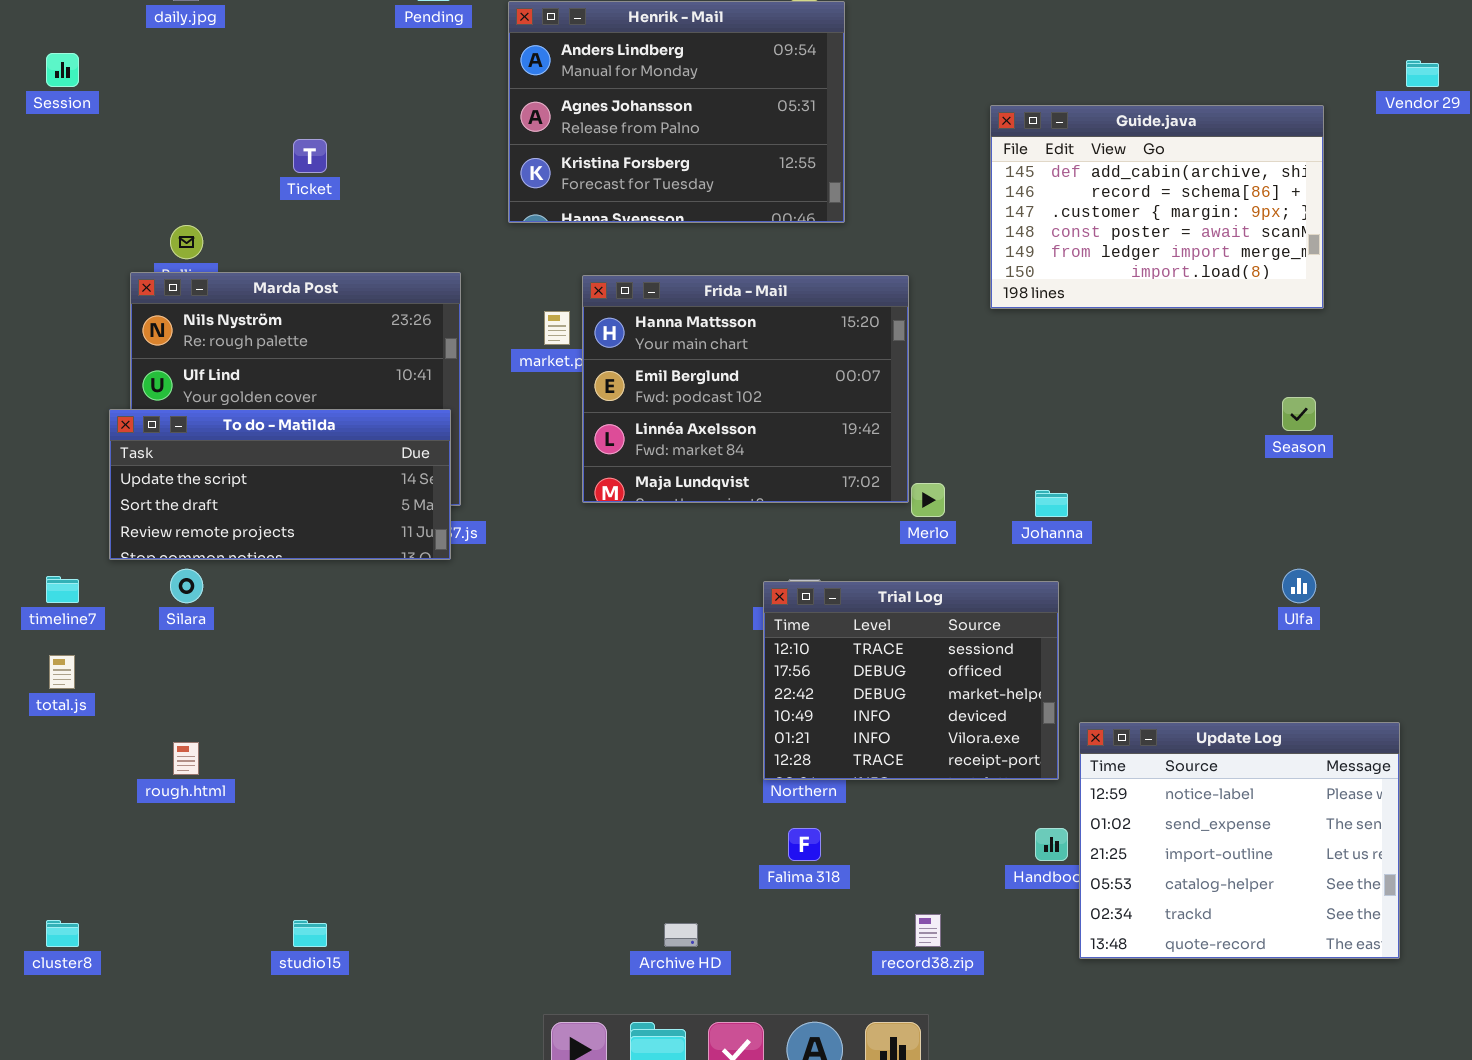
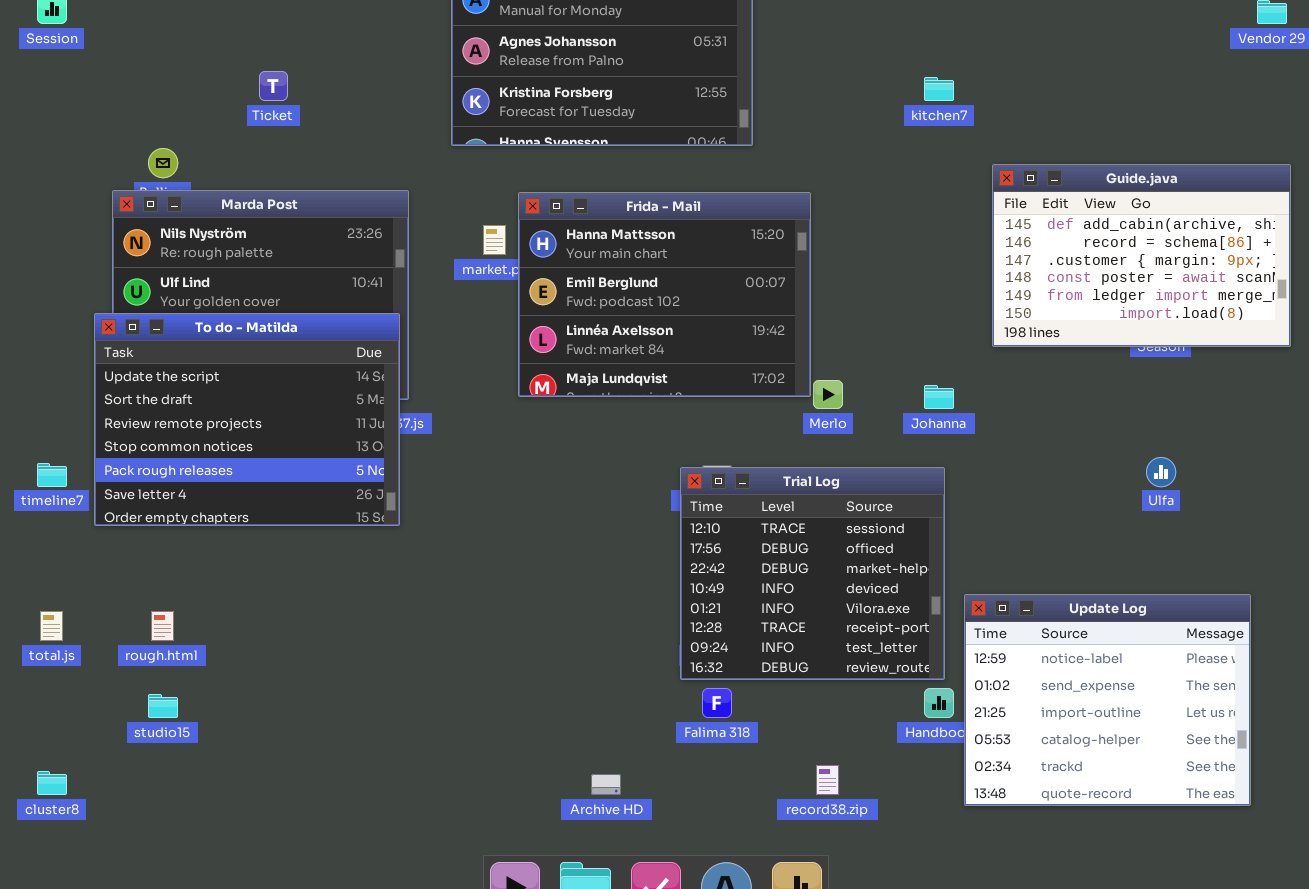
Guide.java: [990,105,1324,309] -> [992,164,1291,347], moved
To do - Matilda: [109,409,451,560] -> [94,313,400,526], resized
Trial Log: [763,581,1059,780] -> [680,467,945,680], resized
total.js: [49,655,75,689] -> [40,611,63,641], moved
studio15: [293,920,327,947] -> [148,694,178,718], moved

